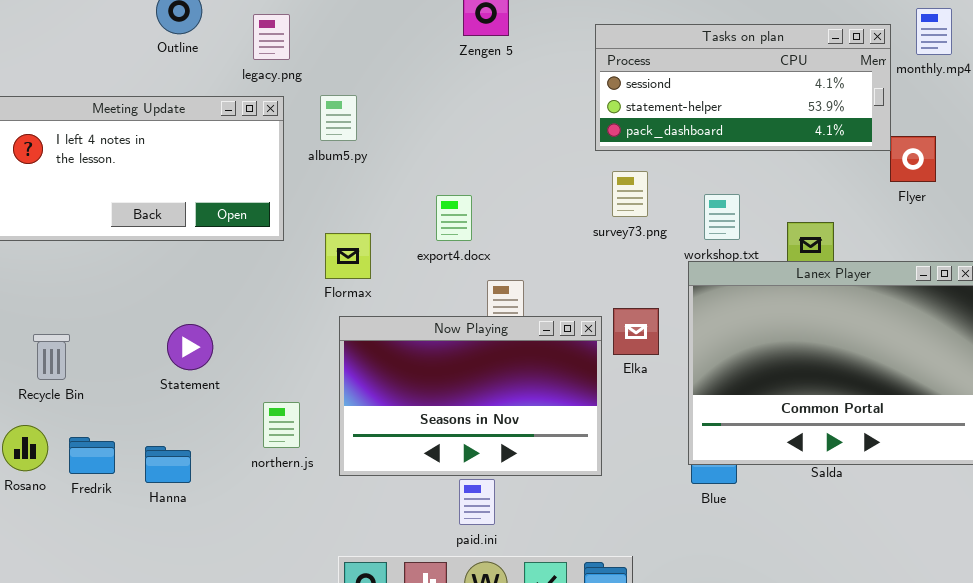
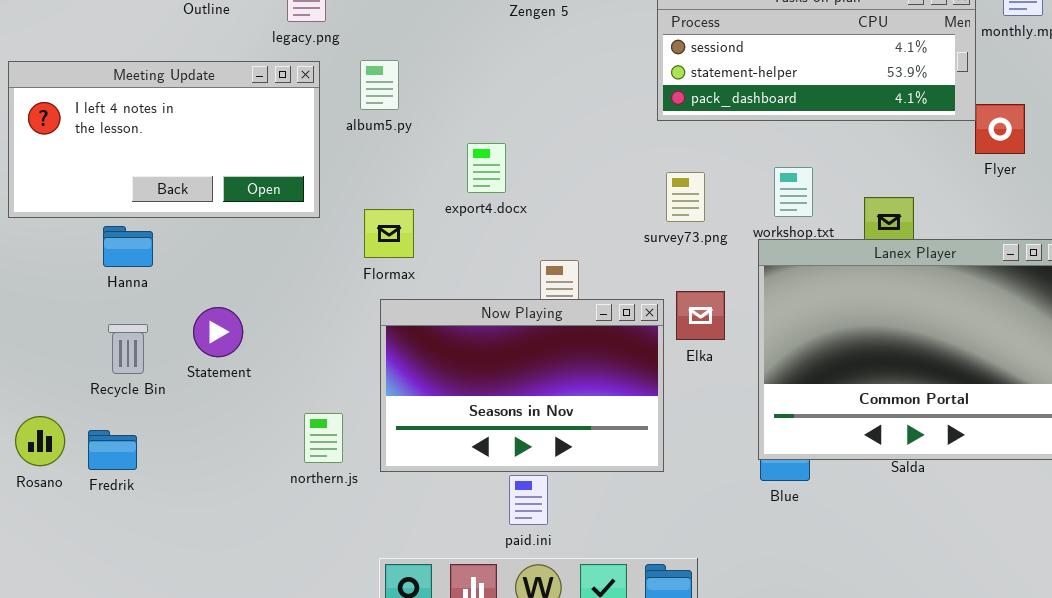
survey73.png: [612,171,648,217] -> [666,172,705,222], moved
export4.docx: [436,195,472,241] -> [467,143,506,193], moved
Recycle Bin: [33,334,70,380] -> [108,324,148,374], moved
northern.js: [263,402,300,448] -> [304,413,343,463], moved
Hanna: [145,446,191,483] -> [103,226,153,267], moved

